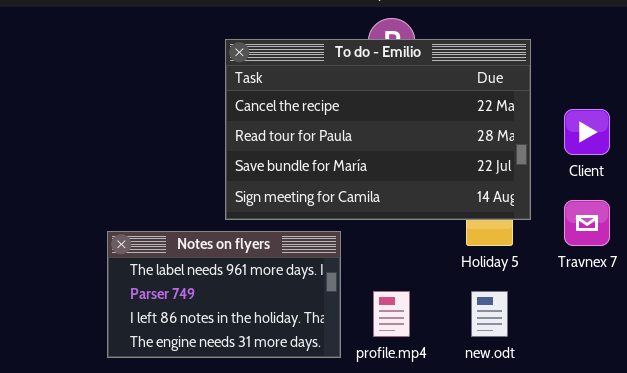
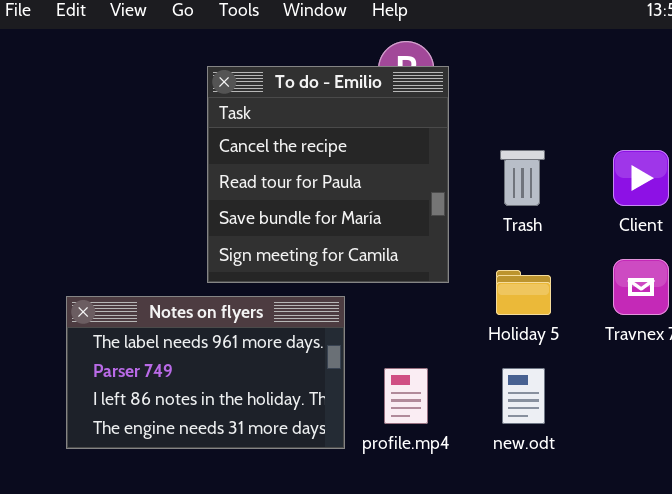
To do - Emilio: [225,39,531,220] -> [207,66,449,283], resized

